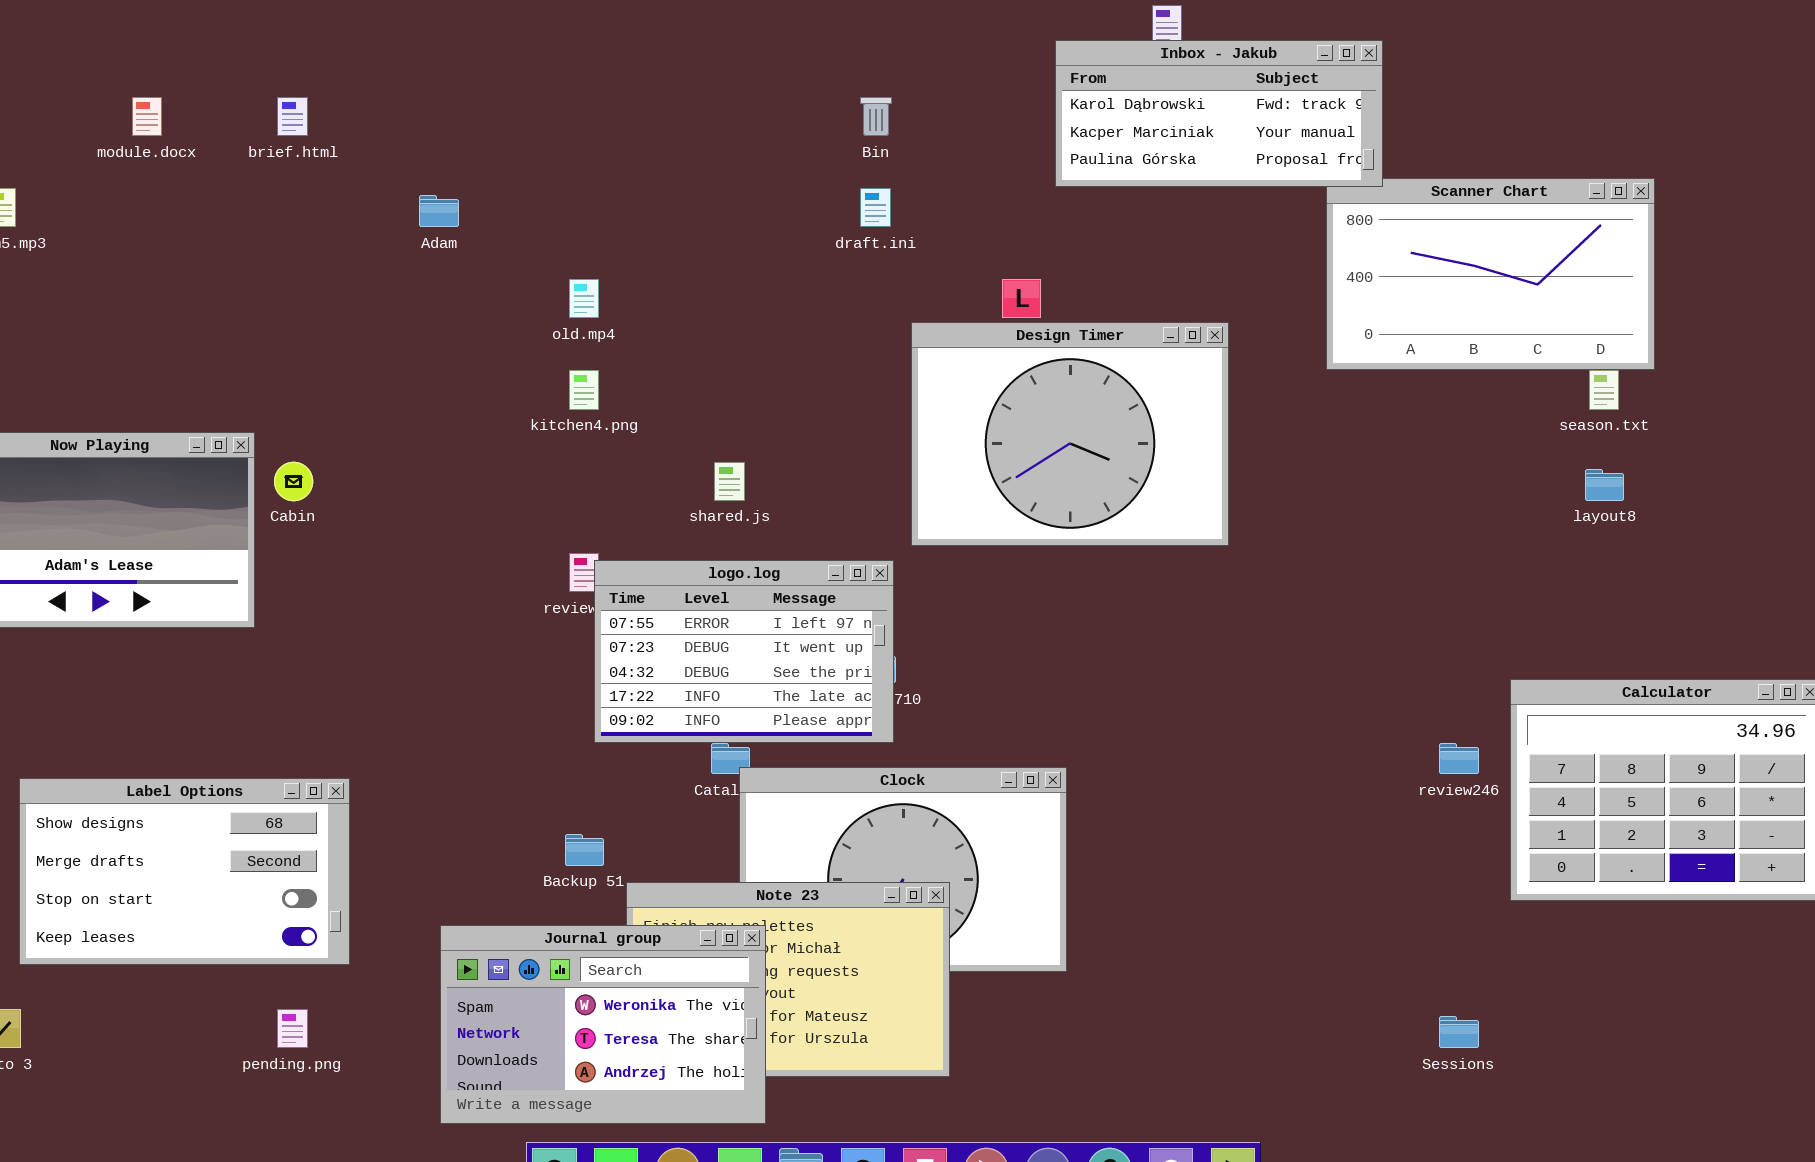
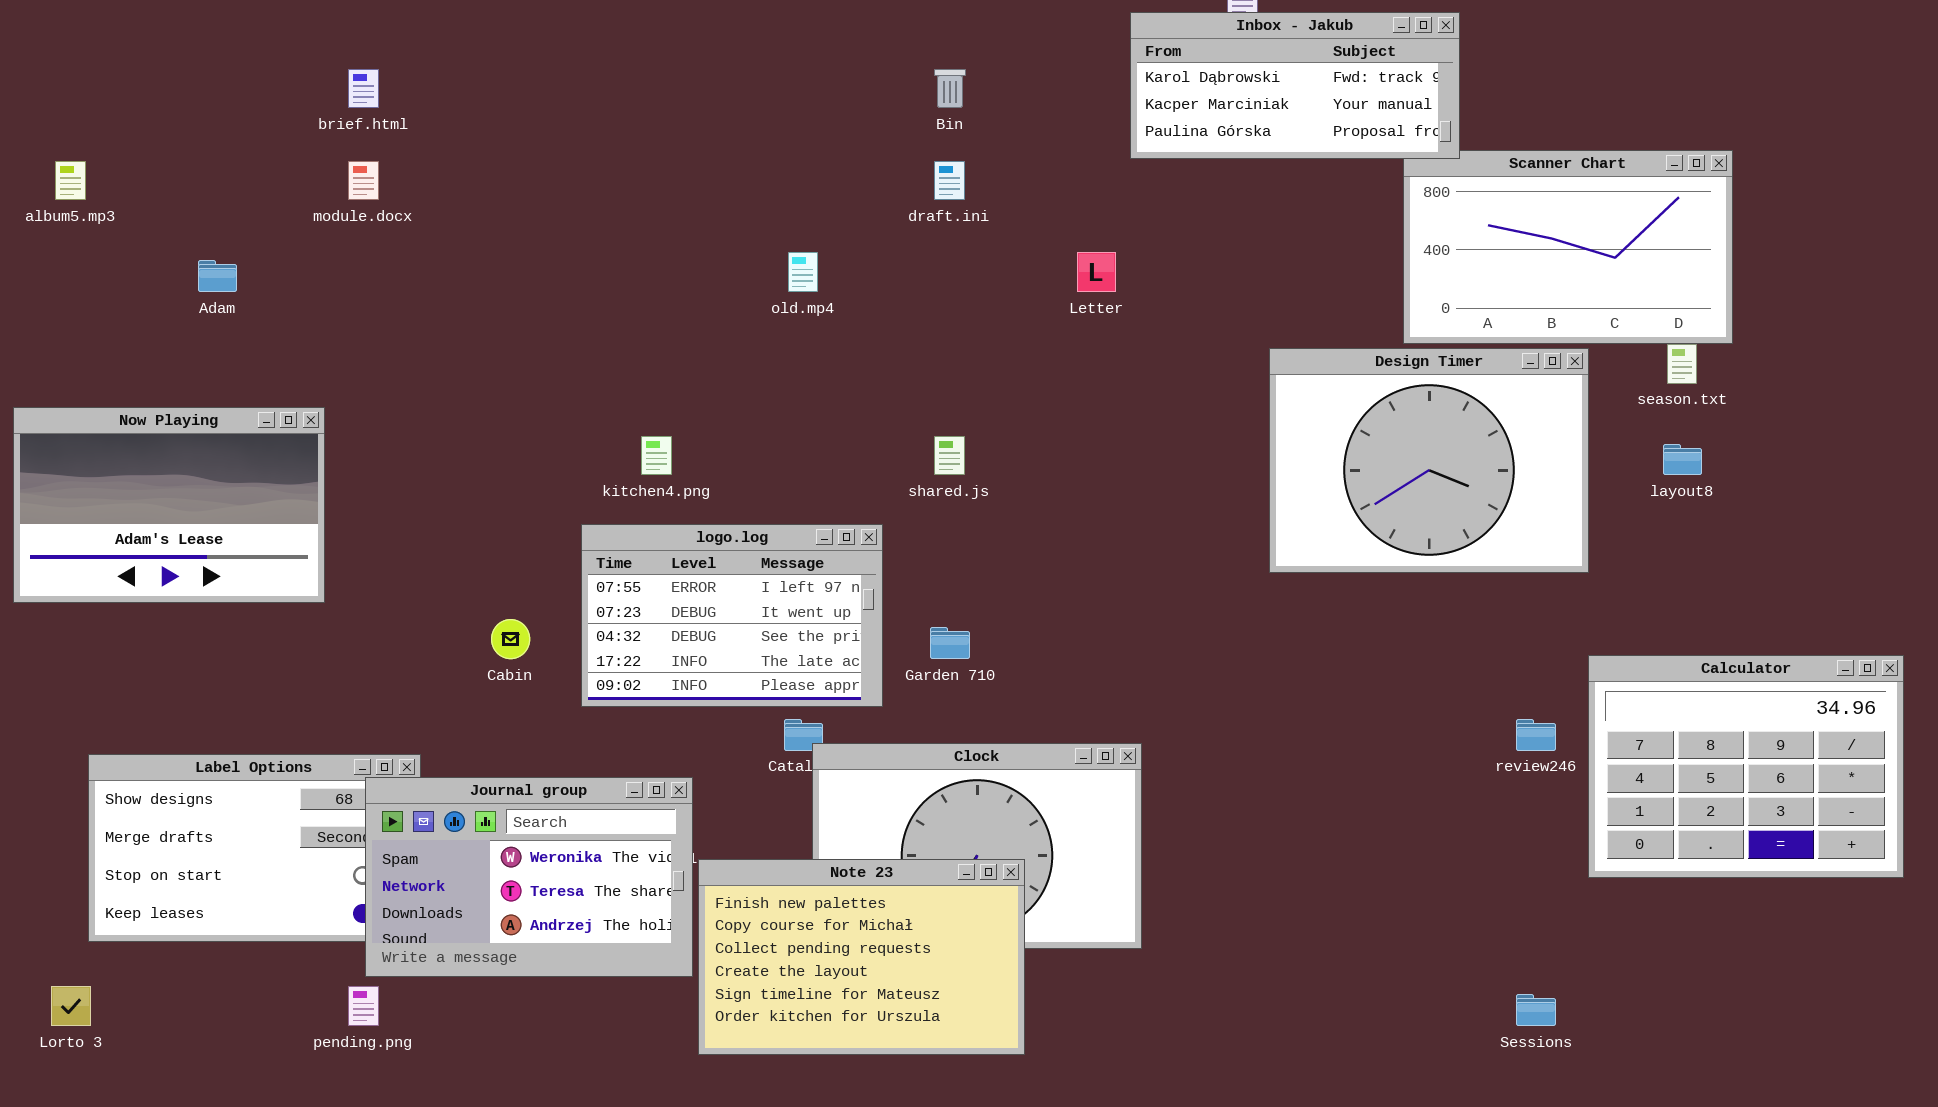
module.docx: [132,97,162,136] -> [348,161,379,200], moved
Adam: [419,195,459,227] -> [198,260,237,292], moved
old.mp4: [569,279,599,318] -> [788,252,818,292], moved
Design Timer: [911,322,1229,546] -> [1269,348,1589,573], moved
kitchen4.png: [569,370,599,410] -> [641,436,672,475], moved
Cabin: [274,462,313,501] -> [491,619,530,659], moved
shared.js: [714,462,745,501] -> [934,436,965,475], moved
logo.log: [594,560,894,743] -> [581,524,883,707], moved
Journal group: [440,925,766,1124] -> [365,777,693,977], moved

